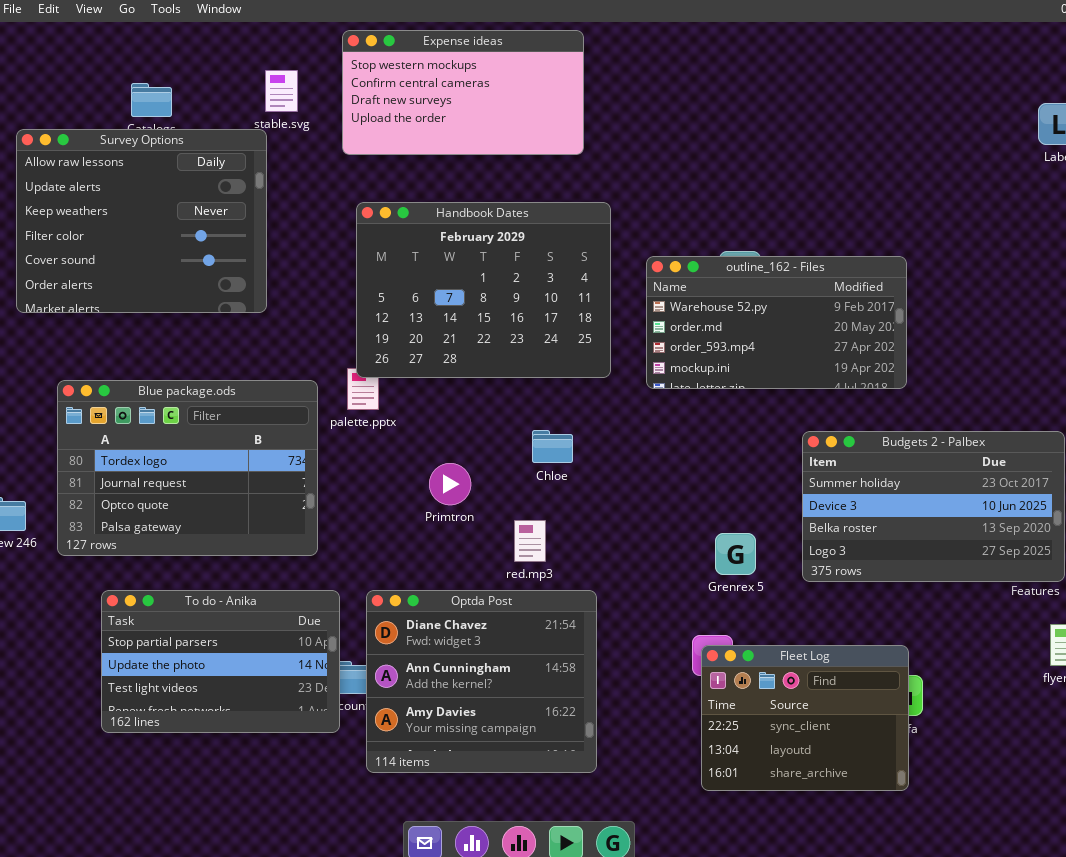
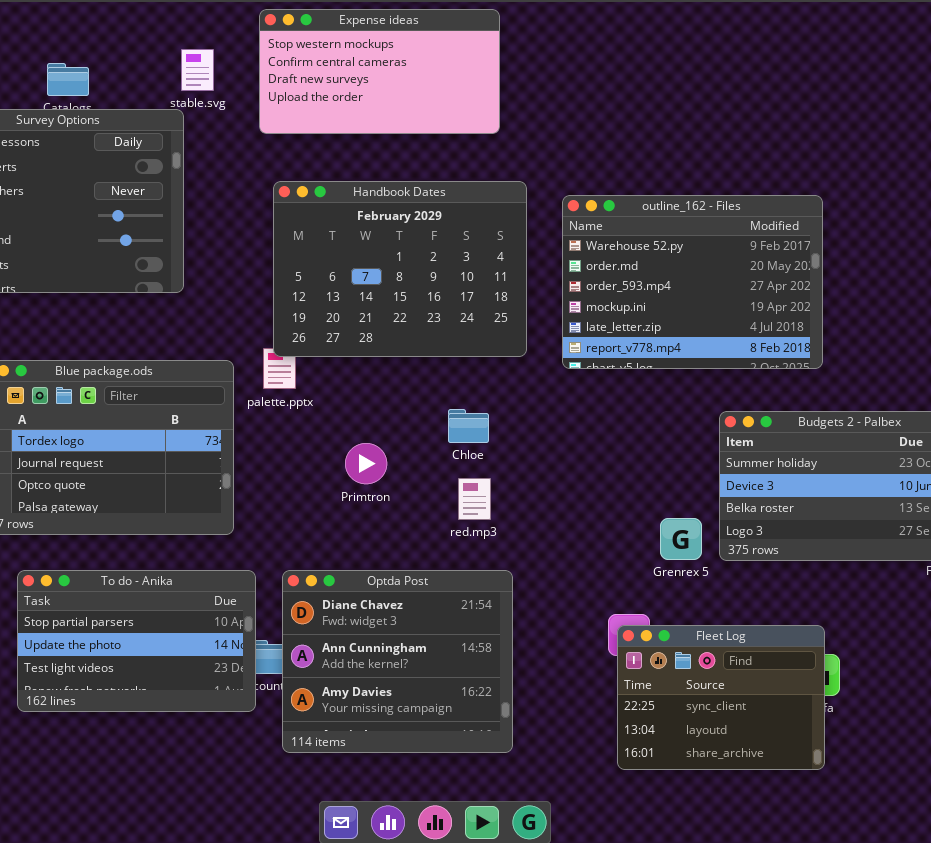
outline_162 - Files: [646,256,907,389] -> [562,195,823,369], resized
red.mp3: [514,520,546,562] -> [458,478,491,520], moved
Grenrex 5: [715,533,756,575] -> [660,518,702,560], moved

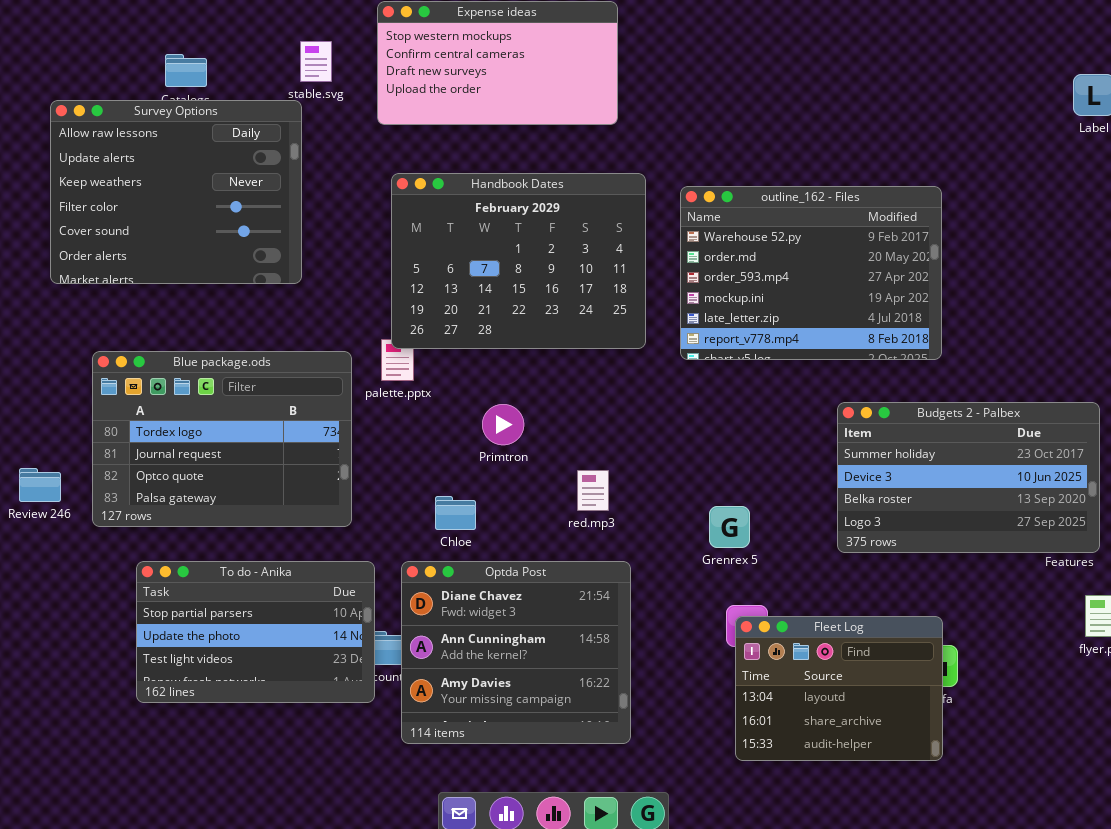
Chloe: [448,409,489,443] -> [435,496,476,530], moved
Primtron: [345,443,387,484] -> [482,404,524,445], moved
Grenrex 5: [660,518,702,560] -> [709,506,750,548], moved
Fleet Log: [617,625,825,770] -> [735,616,943,761], scrolled down 1 row

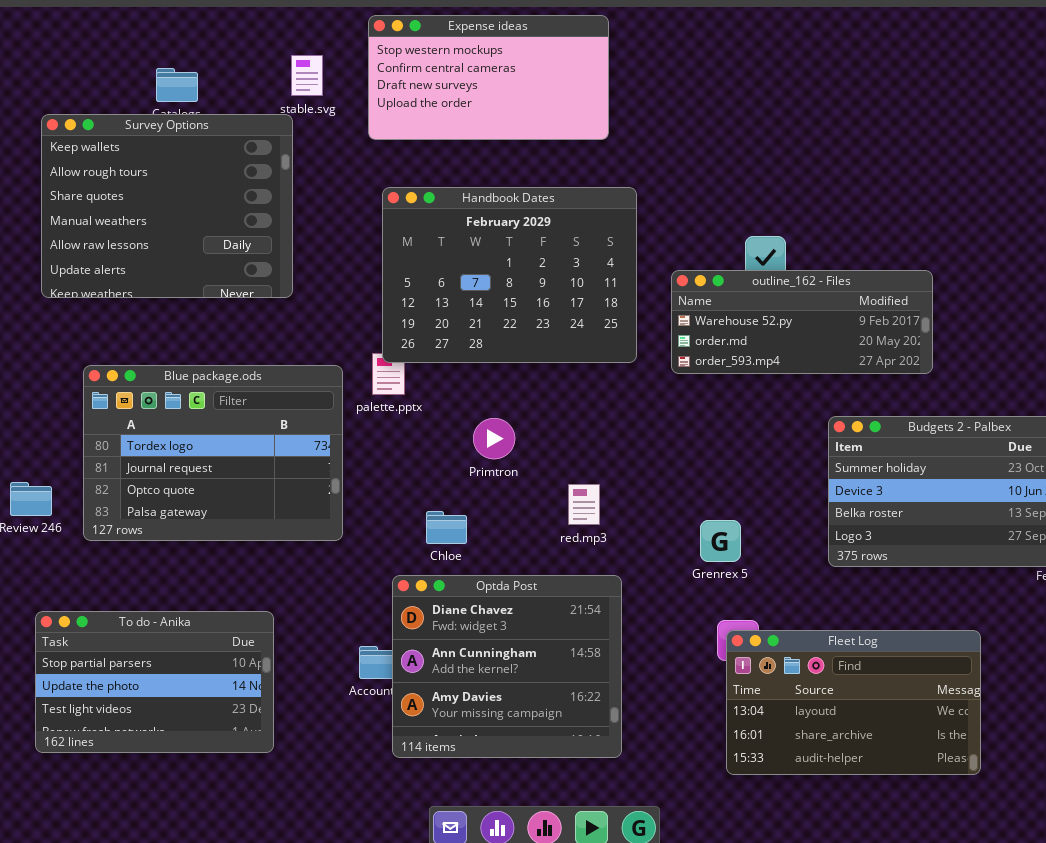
Survey Options: [50,100,302,284] -> [41,114,293,298], scrolled up 4 rows
outline_162 - Files: [680,186,942,360] -> [671,270,933,374], resized
To do - Anika: [136,561,375,703] -> [35,611,274,753], moved
Fleet Log: [735,616,943,761] -> [726,630,981,775], resized

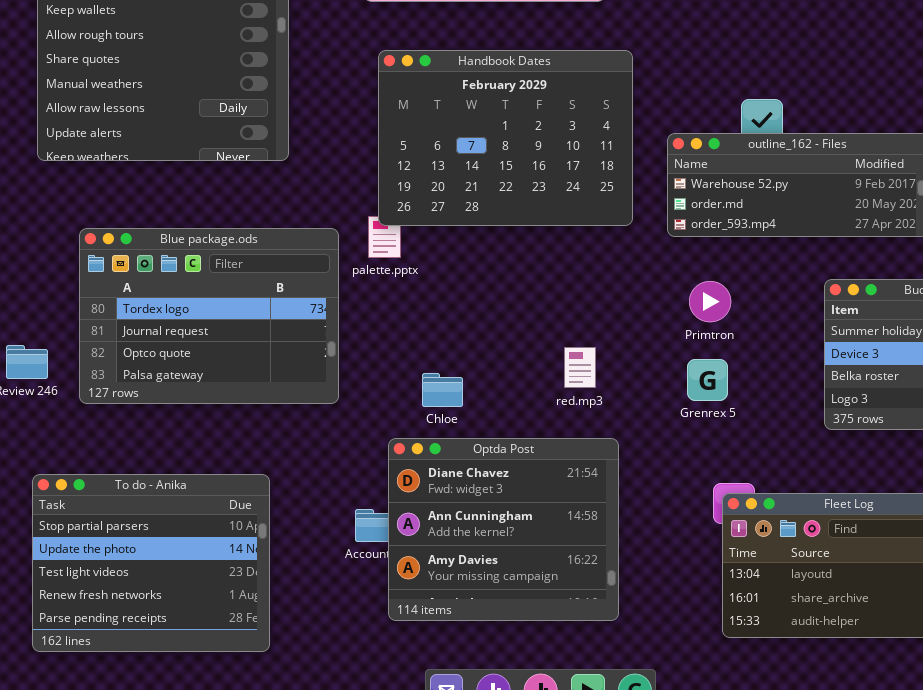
Primtron: [473,418,515,459] -> [689,281,731,322], moved
Grenrex 5: [700,520,741,562] -> [687,359,728,401], moved
To do - Anika: [35,611,274,753] -> [32,474,270,652], resized

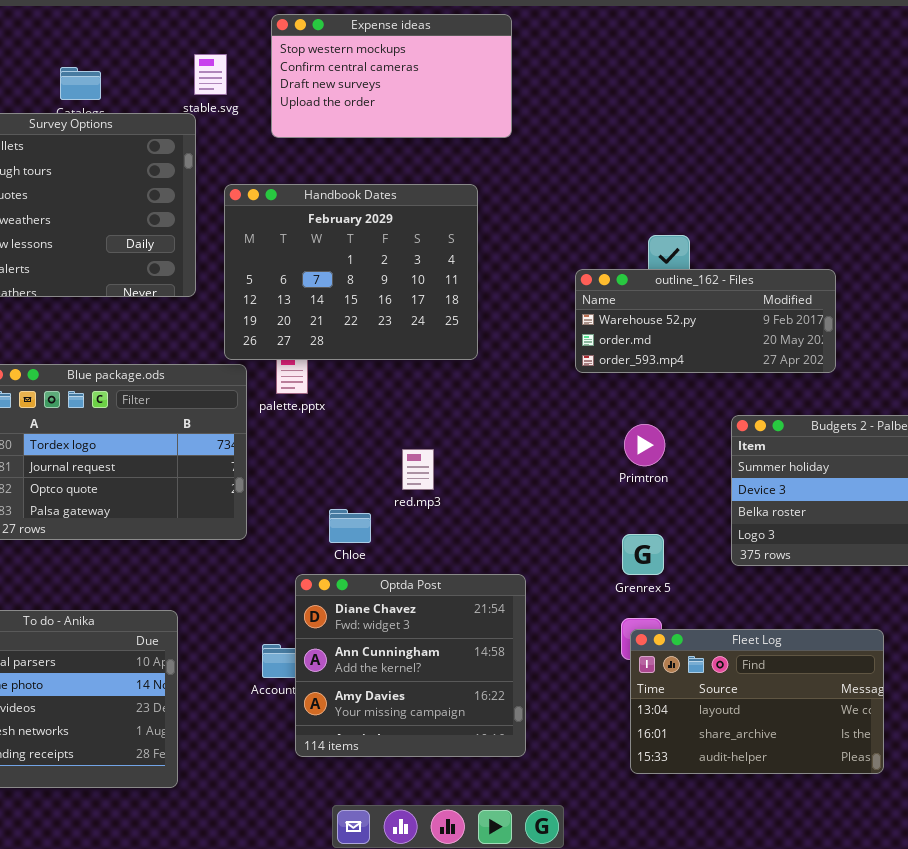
Handbook Dates: [378,50,633,226] -> [224,184,478,360], moved
Primtron: [689,281,731,322] -> [624,424,665,466], moved
red.mp3: [564,347,596,388] -> [402,449,434,490], moved
Grenrex 5: [687,359,728,401] -> [622,534,664,575], moved

